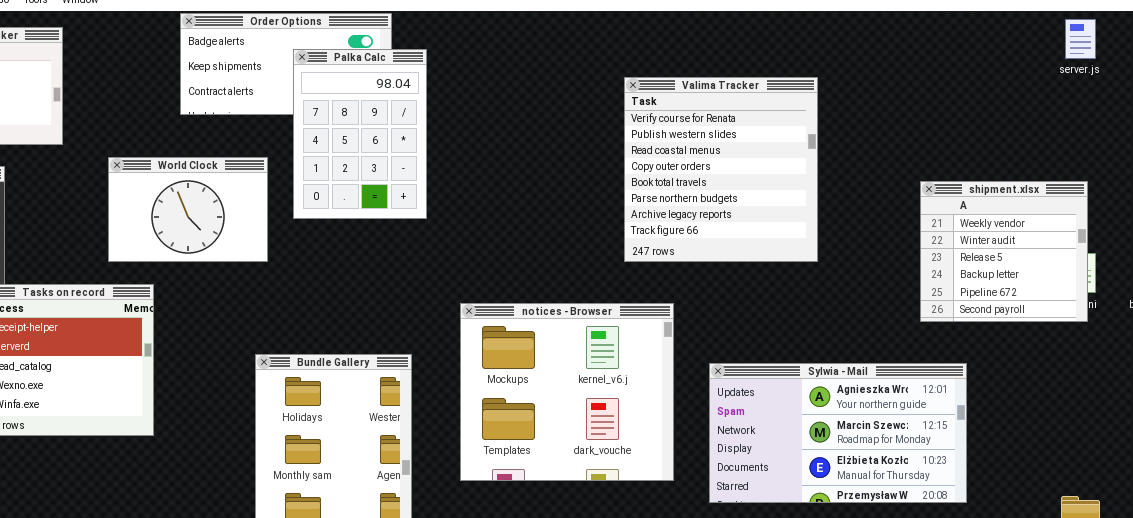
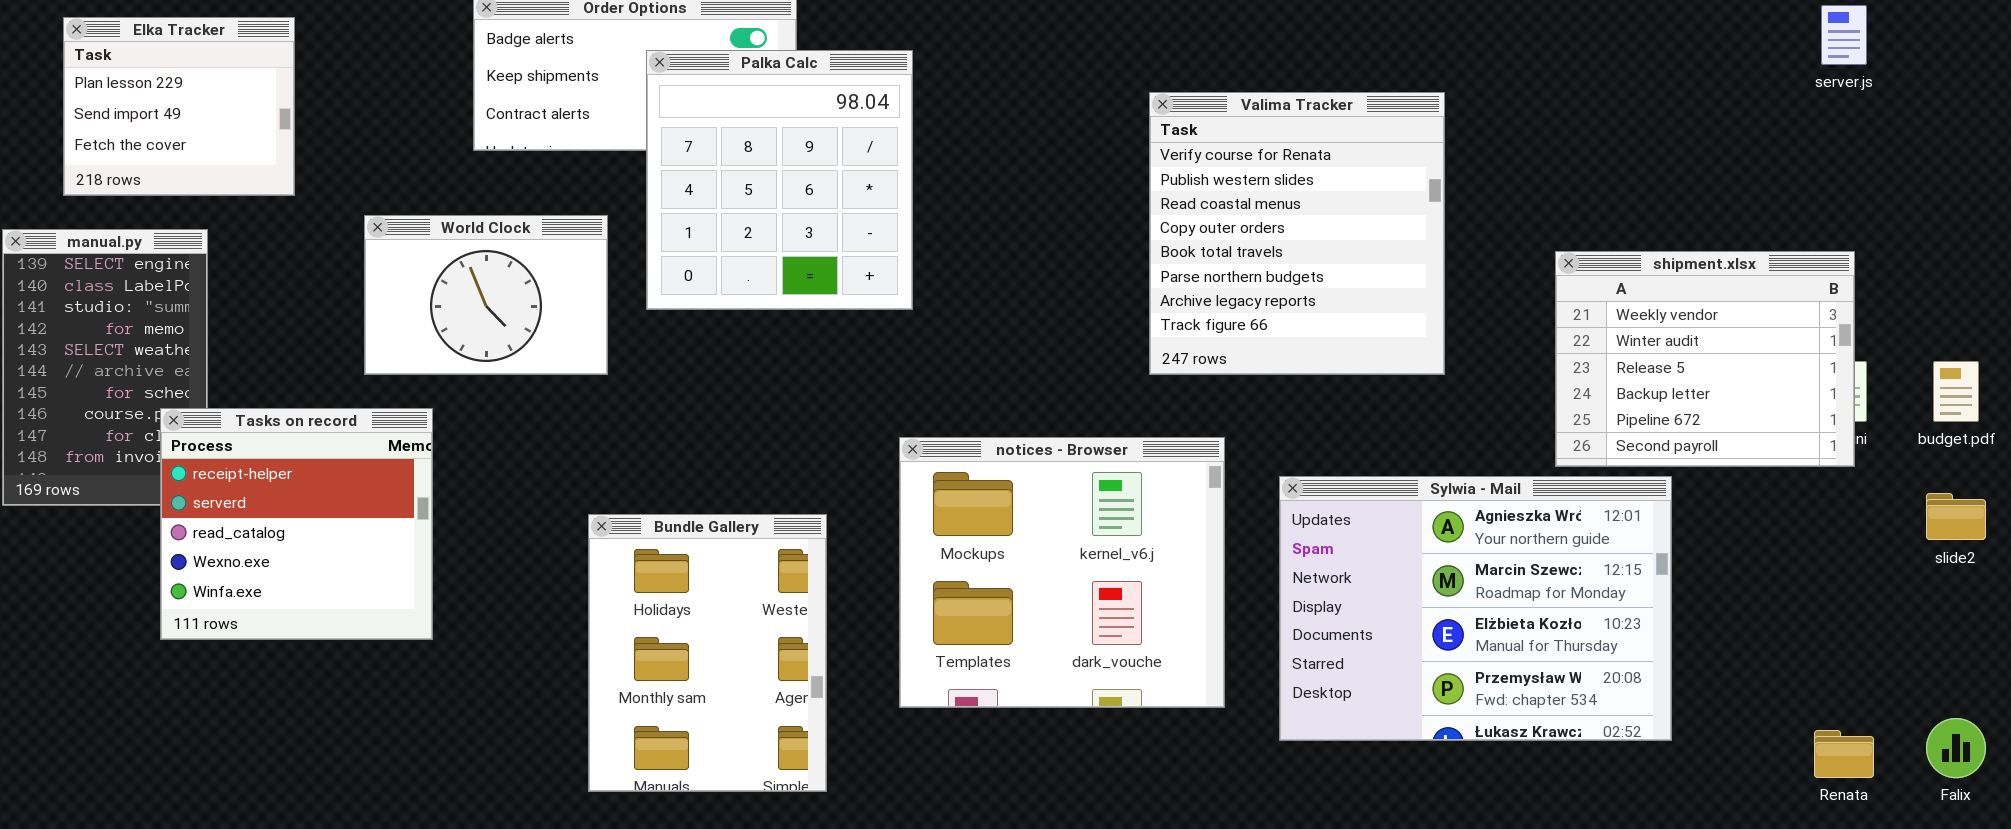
Palka Calc: [293,49,427,219] -> [646,50,913,310], resized
shipment.xlsx: [920,181,1088,322] -> [1555,251,1855,467], resized
Sylwia - Mail: [709,363,967,503] -> [1279,476,1672,741], resized

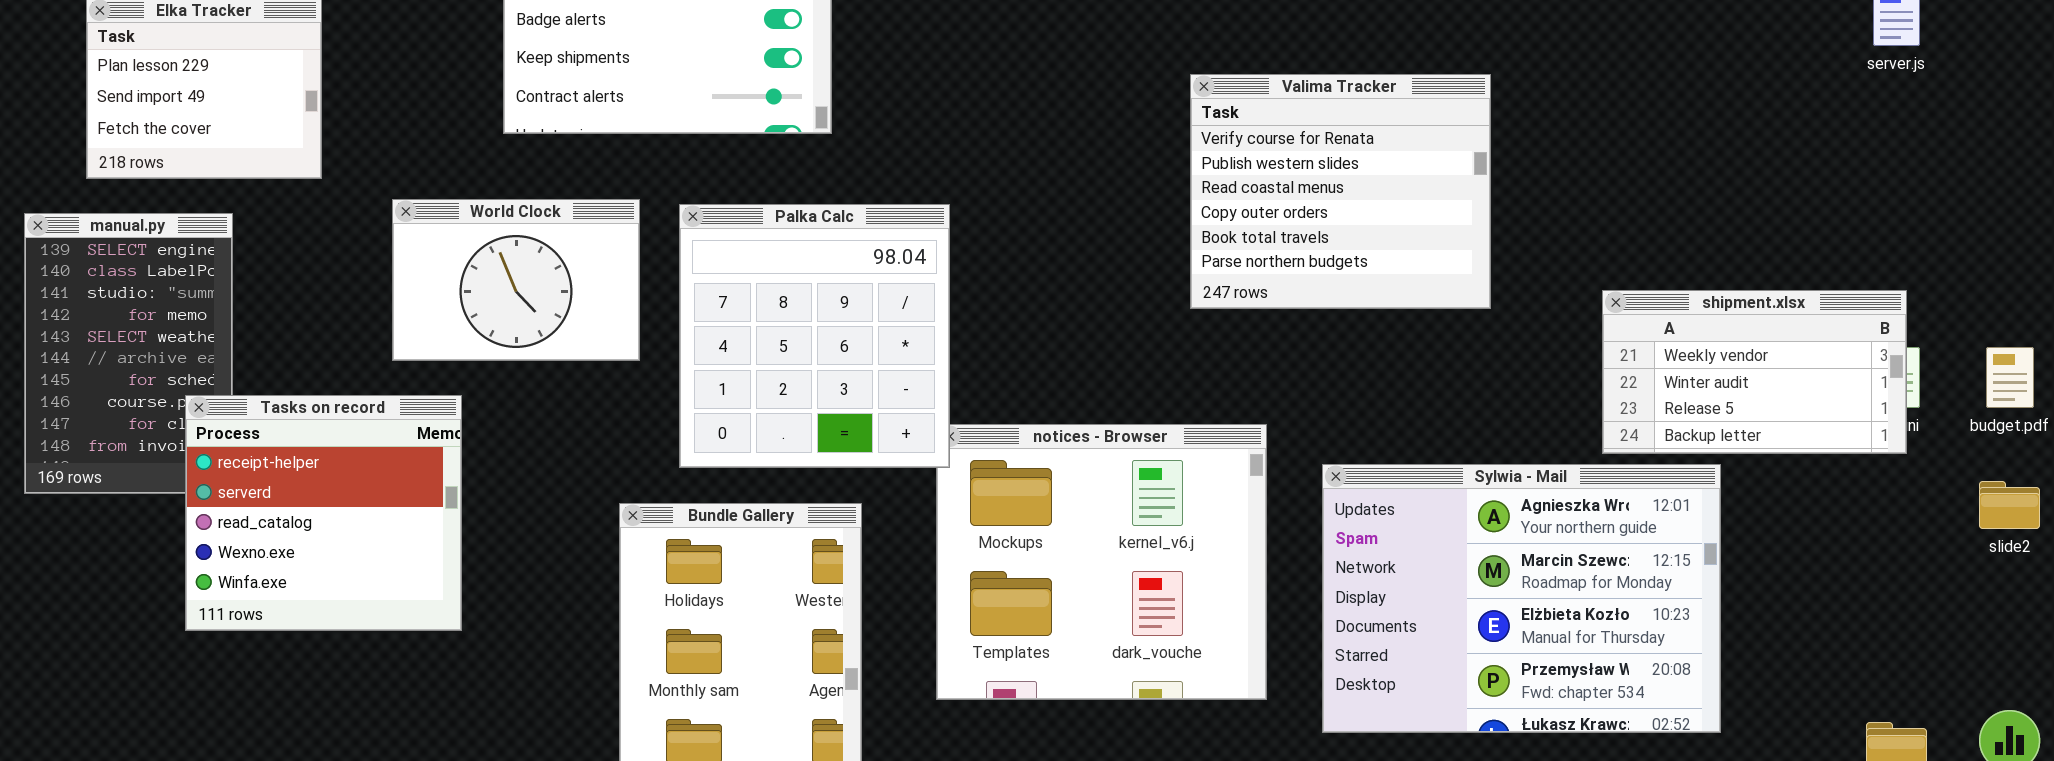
Palka Calc: [646,50,913,310] -> [679,204,950,468], moved
Valima Tracker: [1149,92,1445,375] -> [1190,74,1491,309], resized
shipment.xlsx: [1555,251,1855,467] -> [1602,290,1907,454], resized

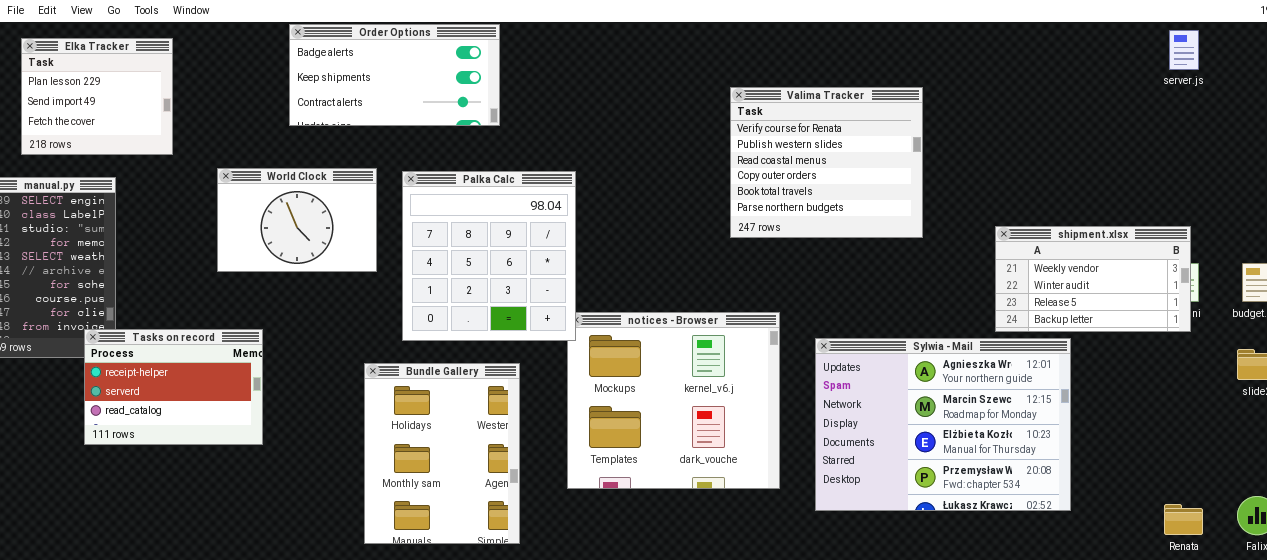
Tasks on record: [185,395,462,631] -> [84,329,263,445], resized

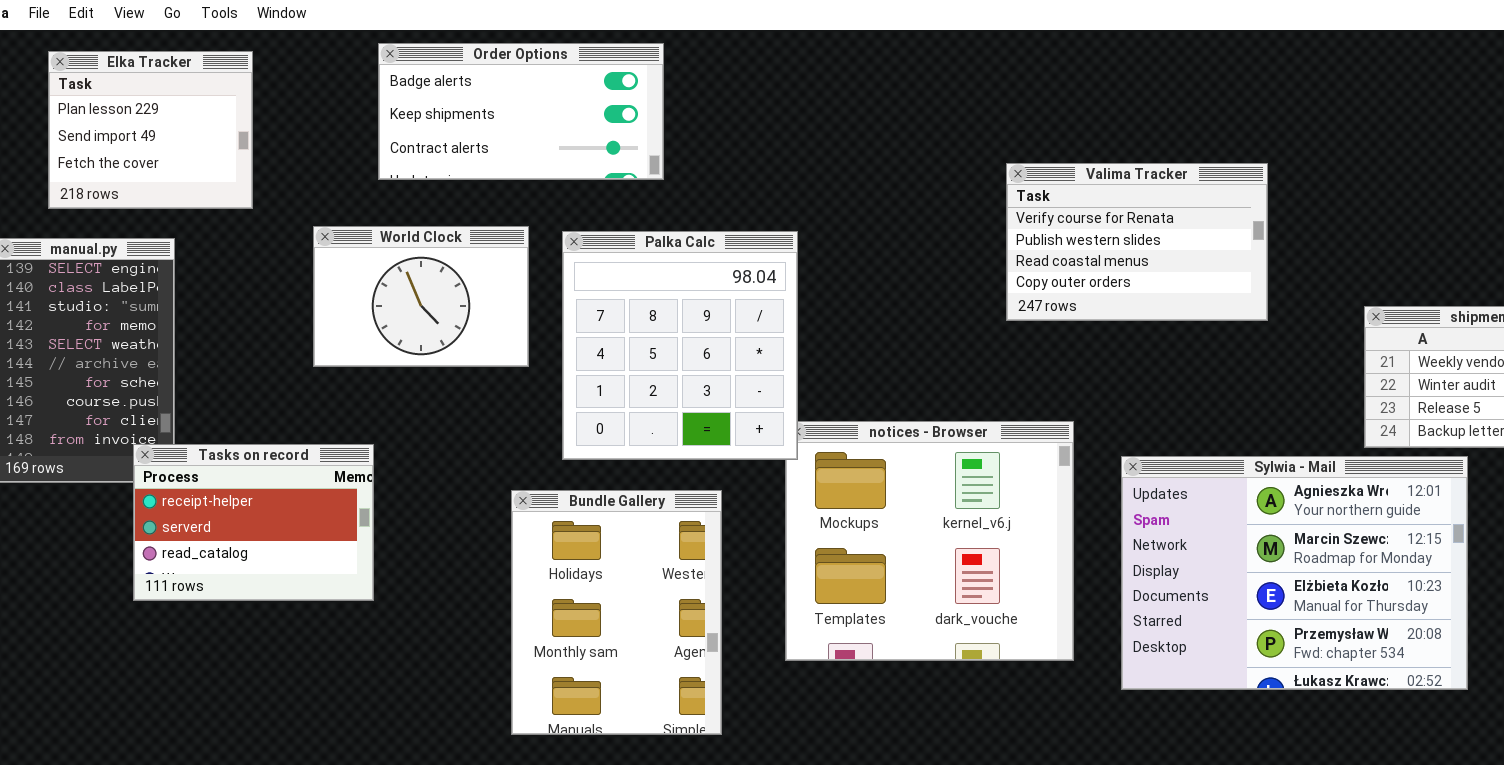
Order Options: [289,24,500,126] -> [378,43,664,180], moved
Valima Tracker: [730,87,923,238] -> [1006,163,1268,321], resized

